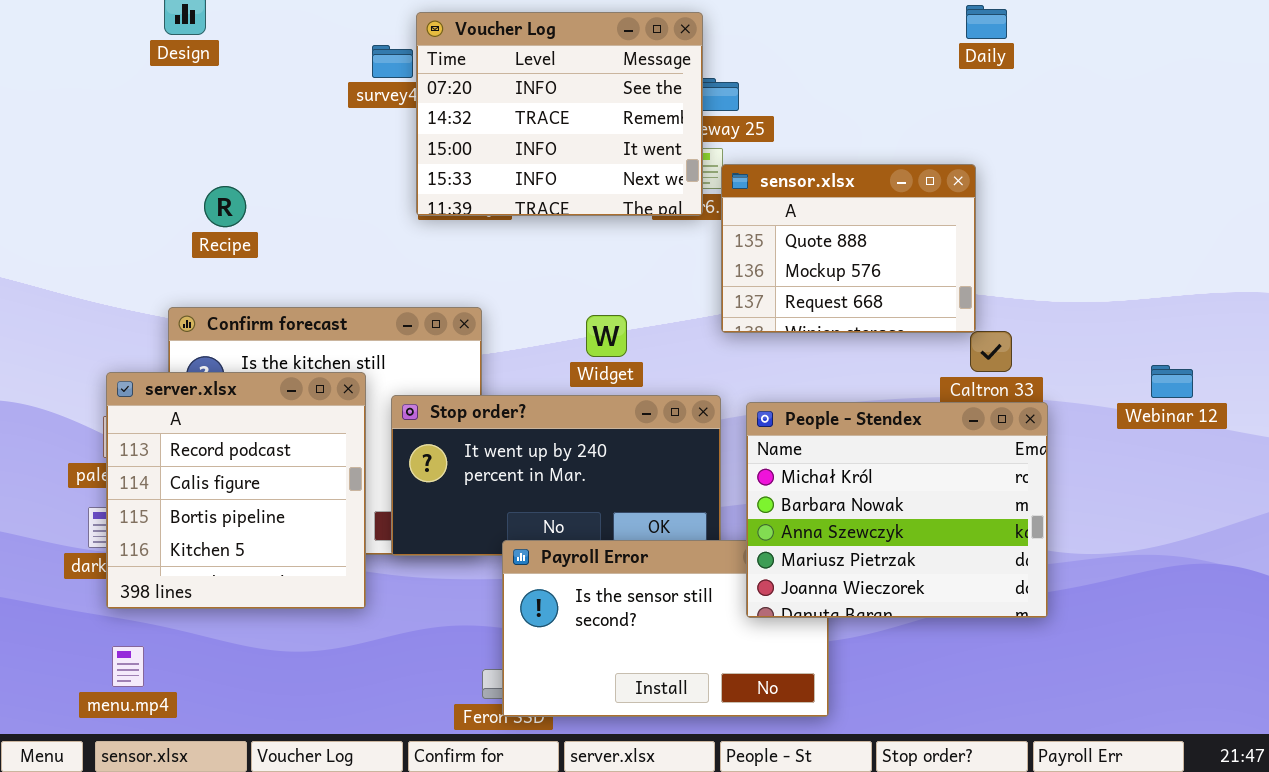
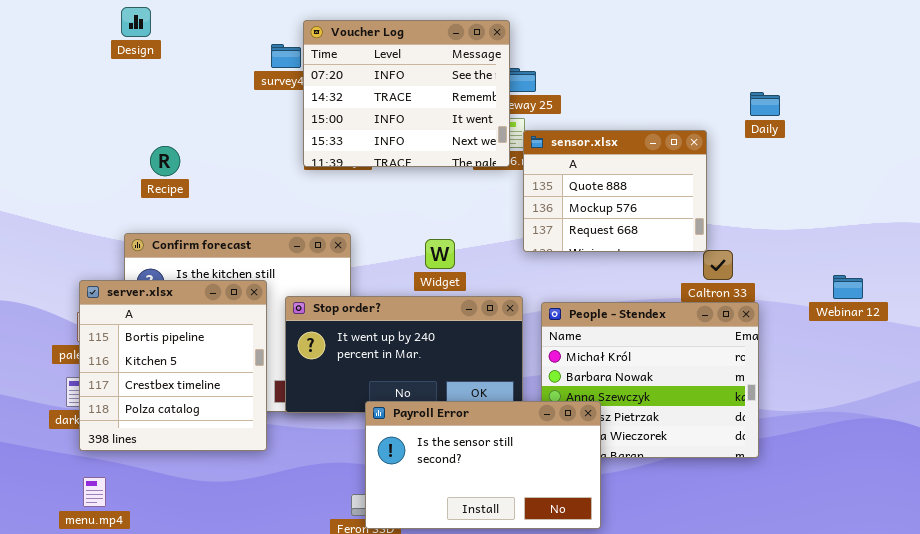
Daily: [966,5,1007,39] -> [750,92,780,116], moved
server.xlsx: [106,372,366,609] -> [79,280,267,451], scrolled down 2 rows
Payroll Error: [502,540,829,717] -> [365,401,601,529], raised

